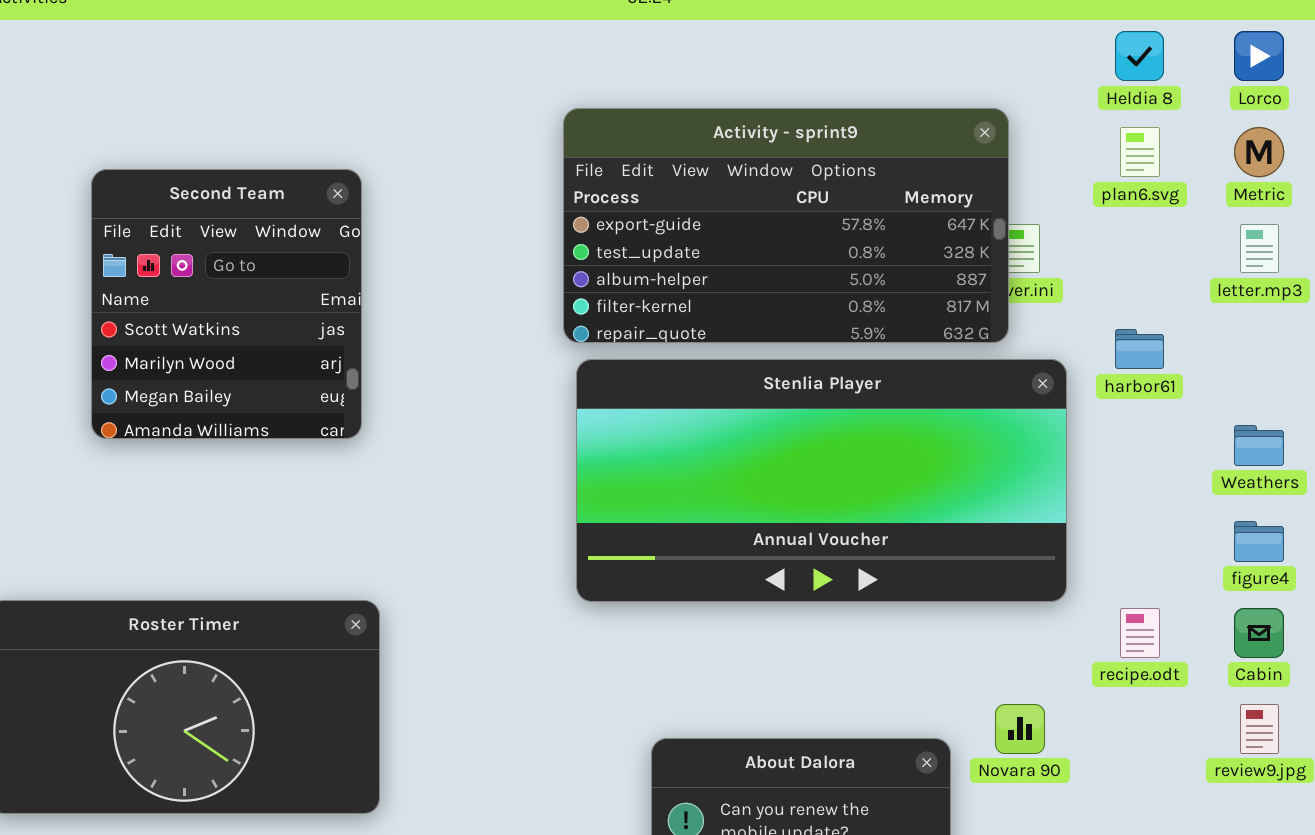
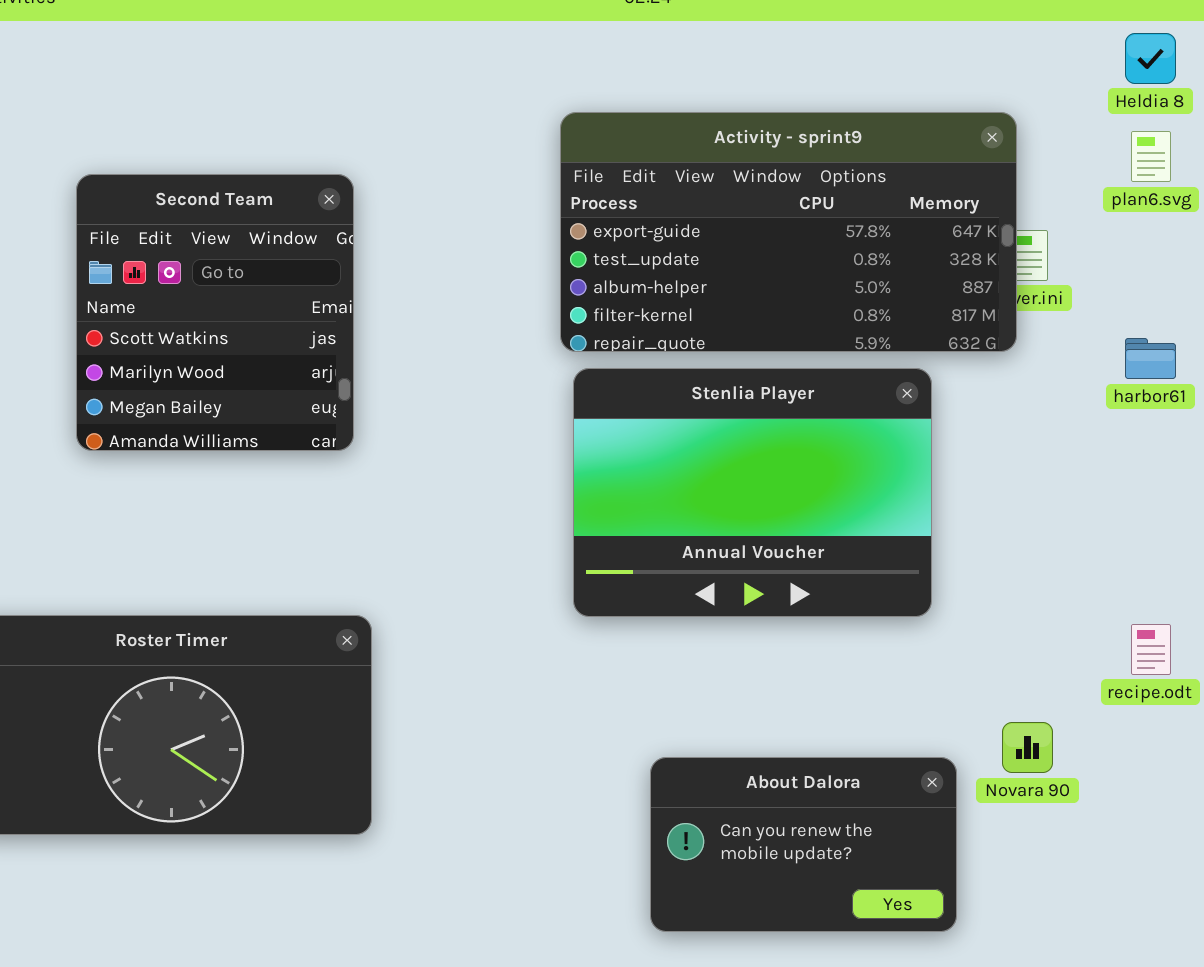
Stenlia Player: [576,359,1067,602] -> [573,368,932,617], resized

